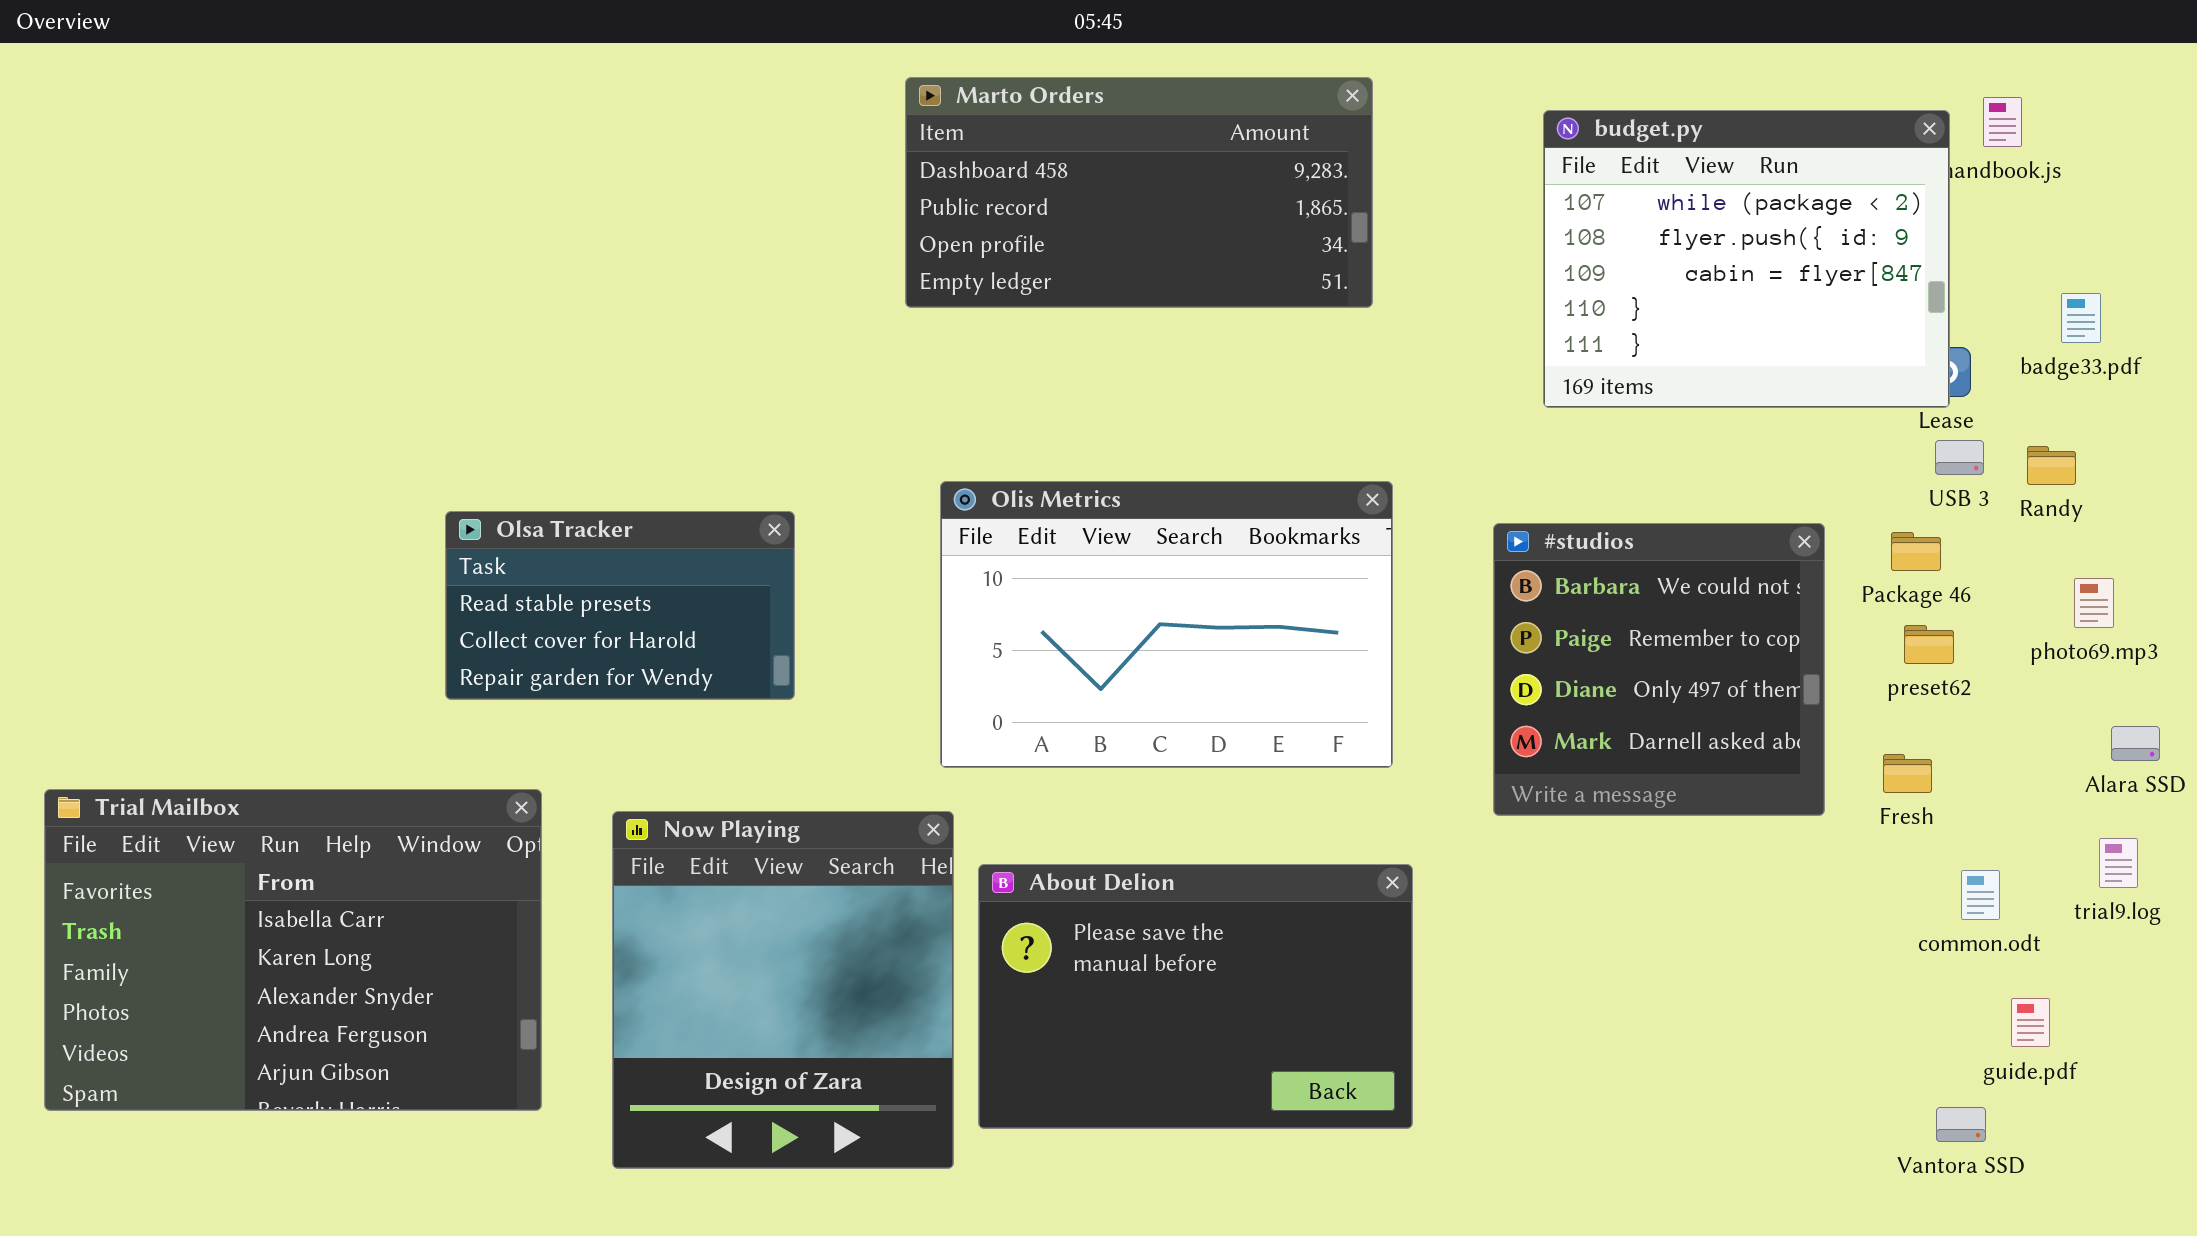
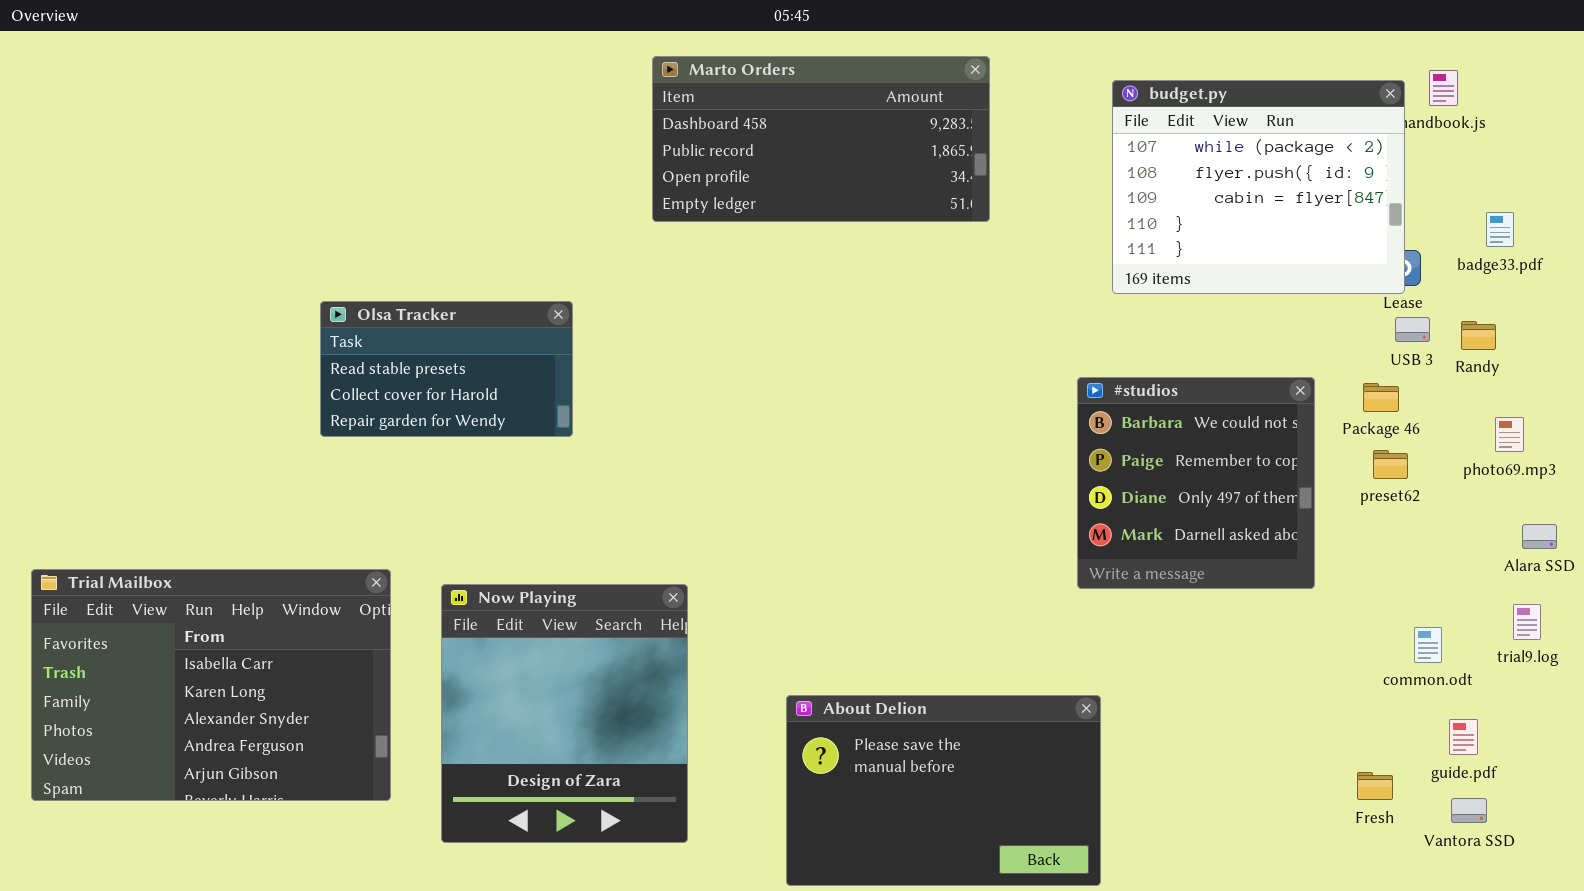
Olis Metrics: [940,481,1393,768] -> none, closed
Olsa Tracker: [445,511,795,700] -> [320,301,573,437], moved
Fresh: [1883,754,1932,793] -> [1357,772,1393,800], moved
About Delion: [978,864,1413,1129] -> [786,695,1101,886], moved
Vantora SSD: [1936,1107,1986,1142] -> [1451,798,1487,823], moved

